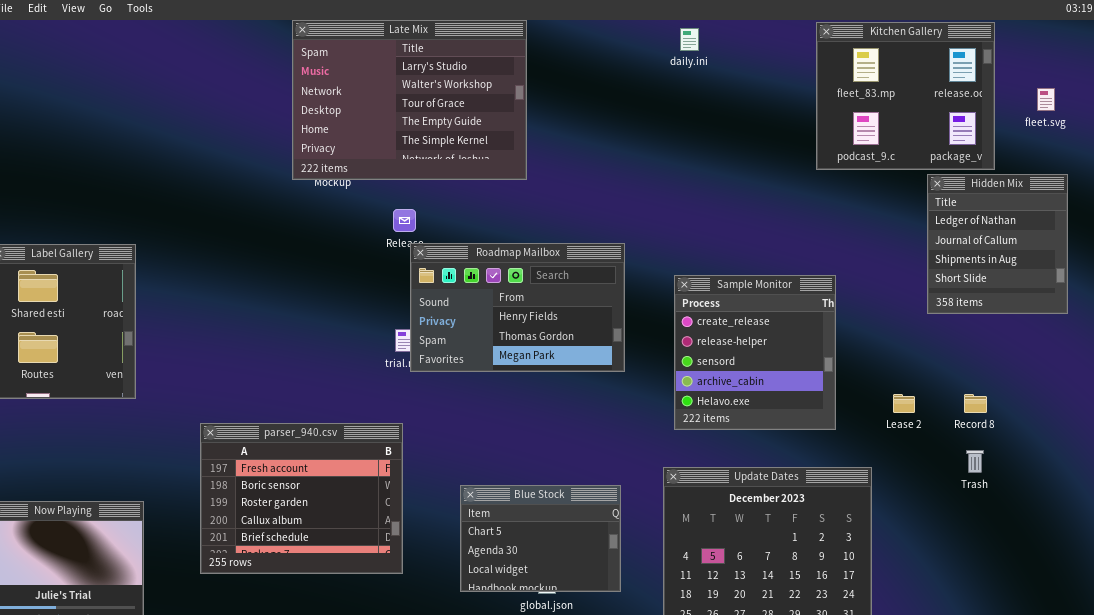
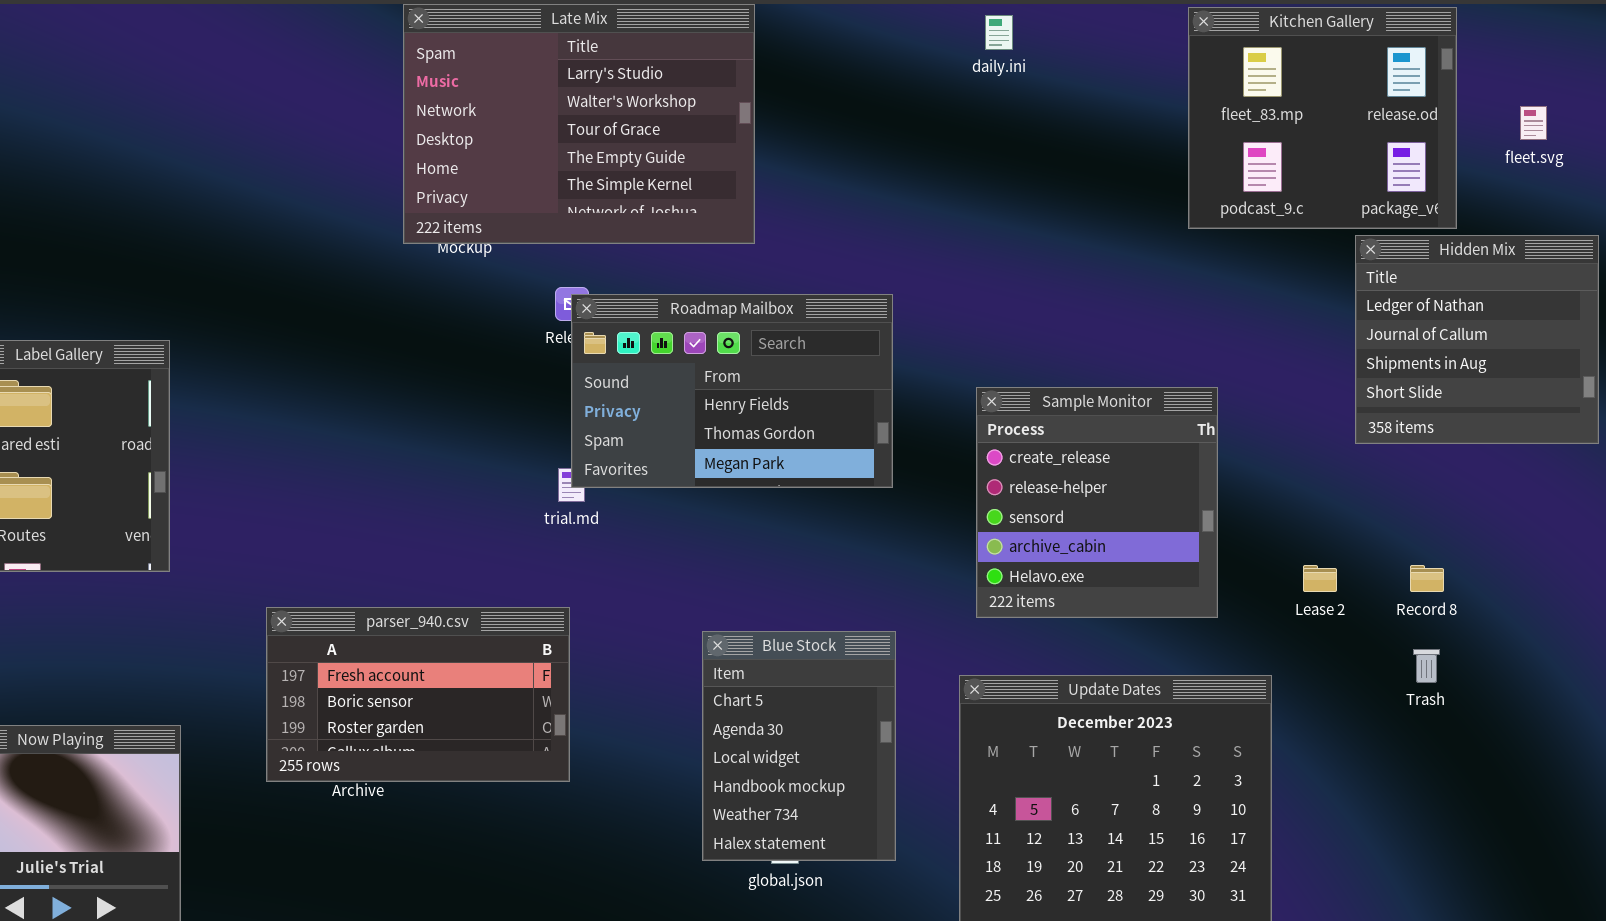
Hidden Mix: [927,174,1068,314] -> [1355,235,1599,444], resized
Roadmap Mailbox: [410,243,625,372] -> [571,294,893,488], moved
parser_940.csv: [200,423,403,574] -> [266,607,570,782], resized
Blue Stock: [460,485,621,592] -> [702,631,896,861], resized

